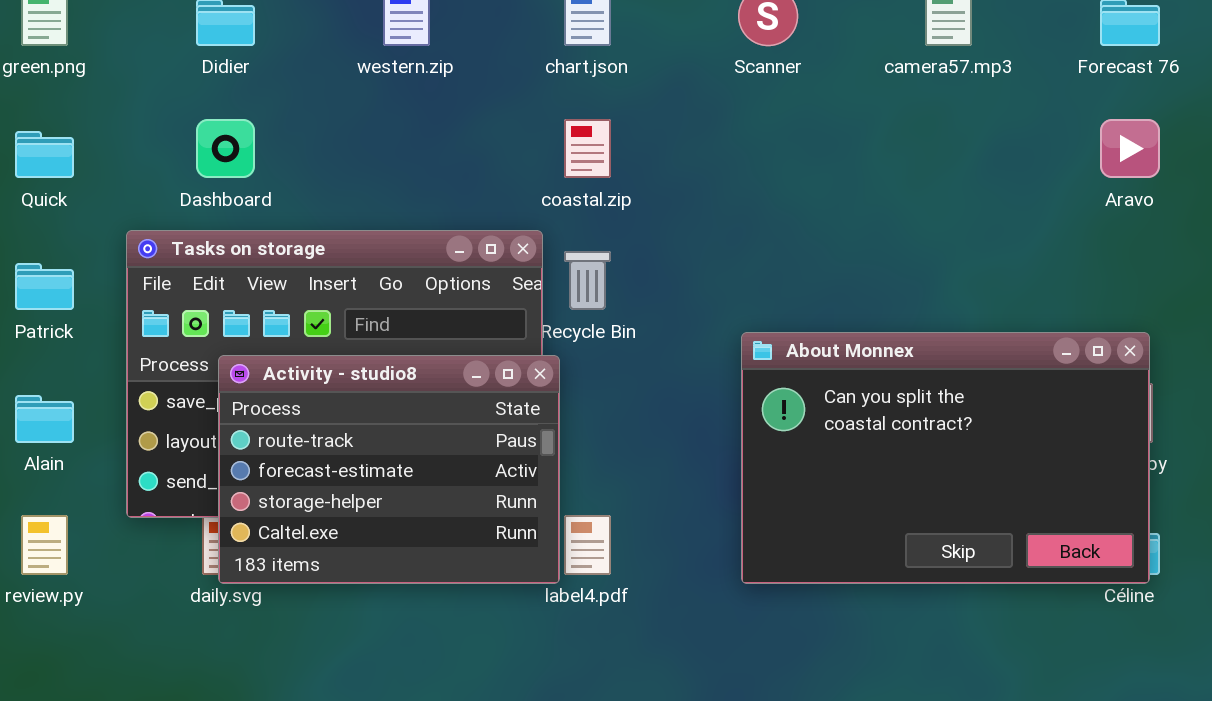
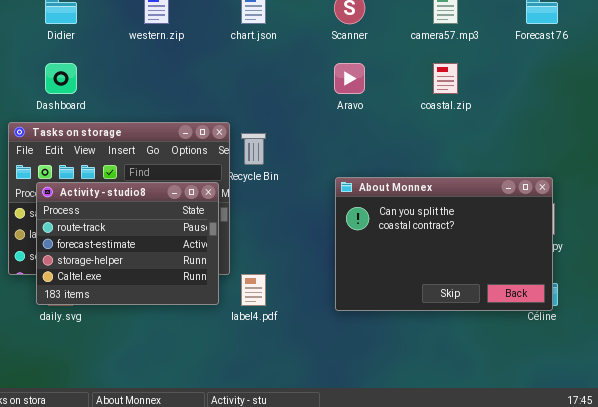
coastal.zip: [564,119,611,178] -> [433,63,458,94], moved
Aravo: [1100,119,1160,178] -> [334,63,365,94], moved
Activity - studio8: [218,355,560,584] -> [36,182,219,305], moved

